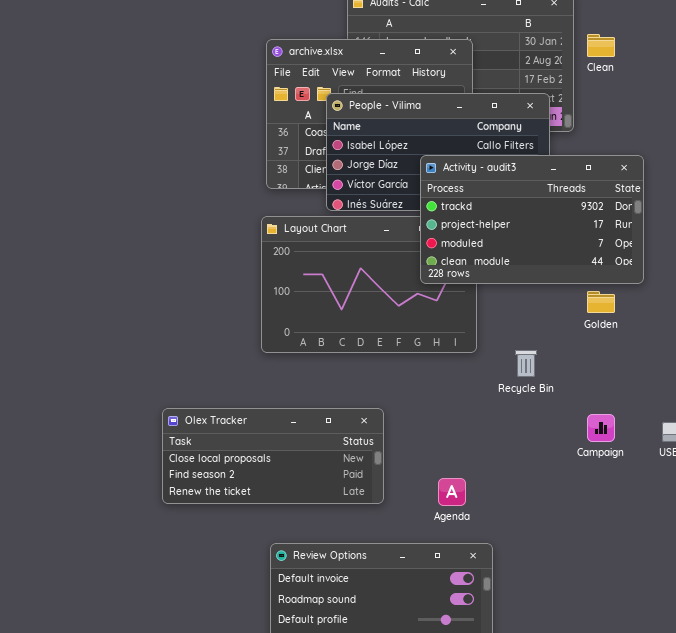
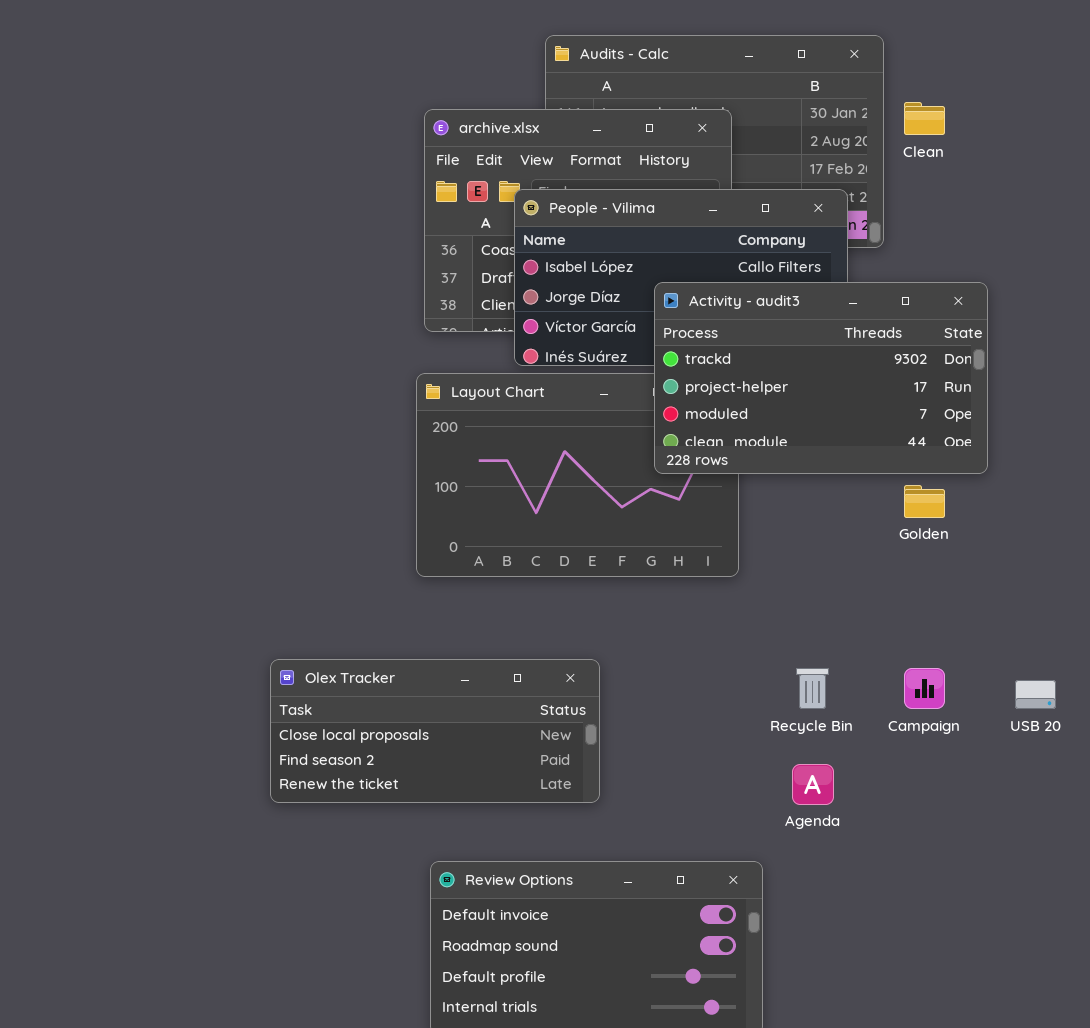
Recycle Bin: [515,350,537,377] -> [796,668,829,709], moved
Agenda: [438,478,466,506] -> [792,764,834,805], moved

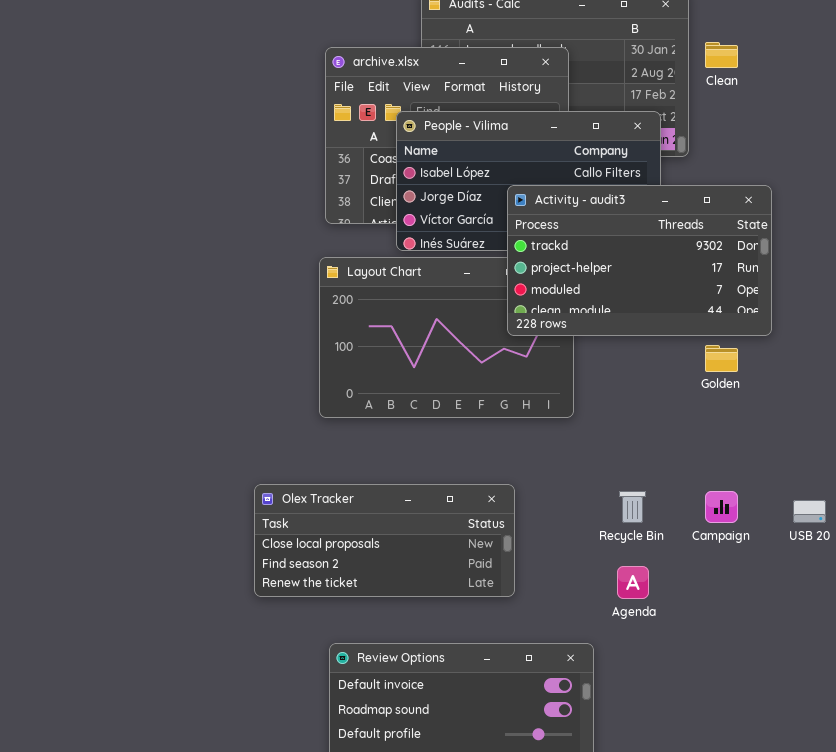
Olex Tracker: [270,659,600,803] -> [254,484,515,597], moved

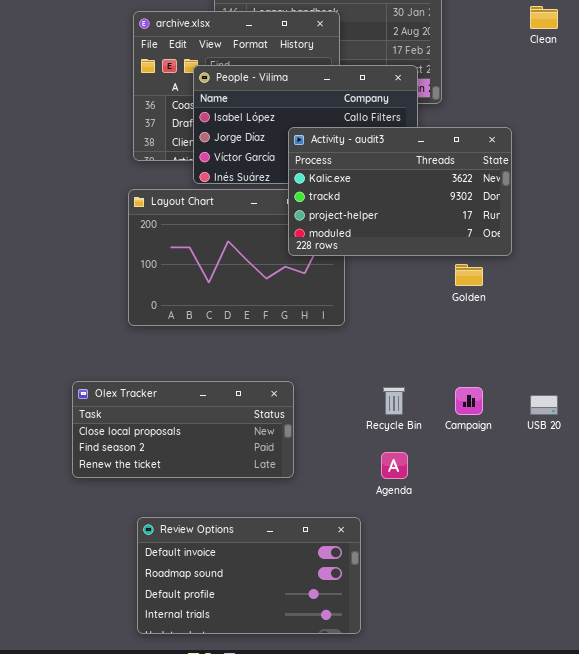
Clean: [705,42,738,68] -> [530,6,558,29], moved
Activity - audit3: [507,185,772,336] -> [288,127,512,256], scrolled up 1 row

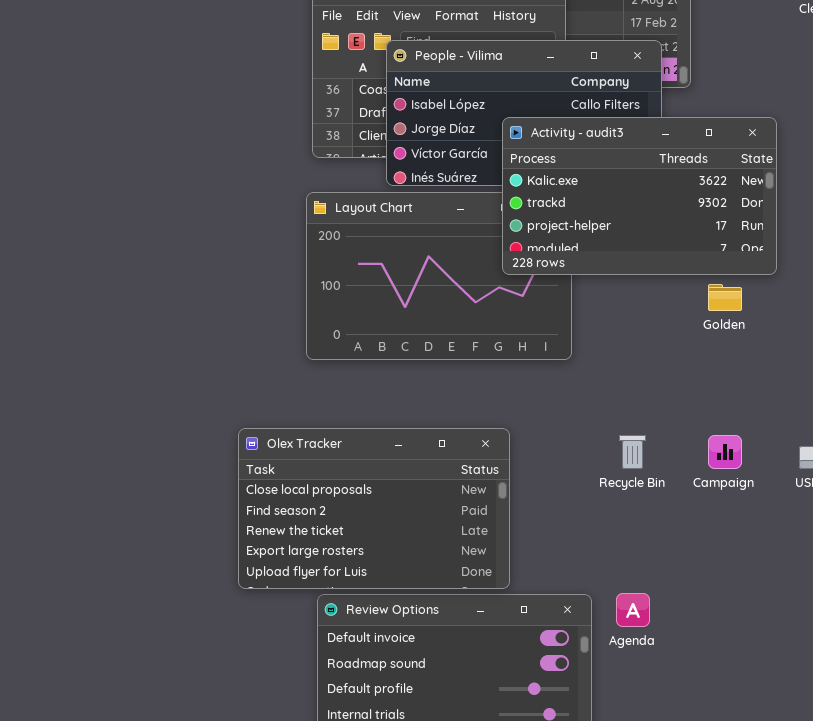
Olex Tracker: [72,381,294,478] -> [238,428,510,589], resized
Agenda: [381,452,408,479] -> [616,593,650,627], moved

